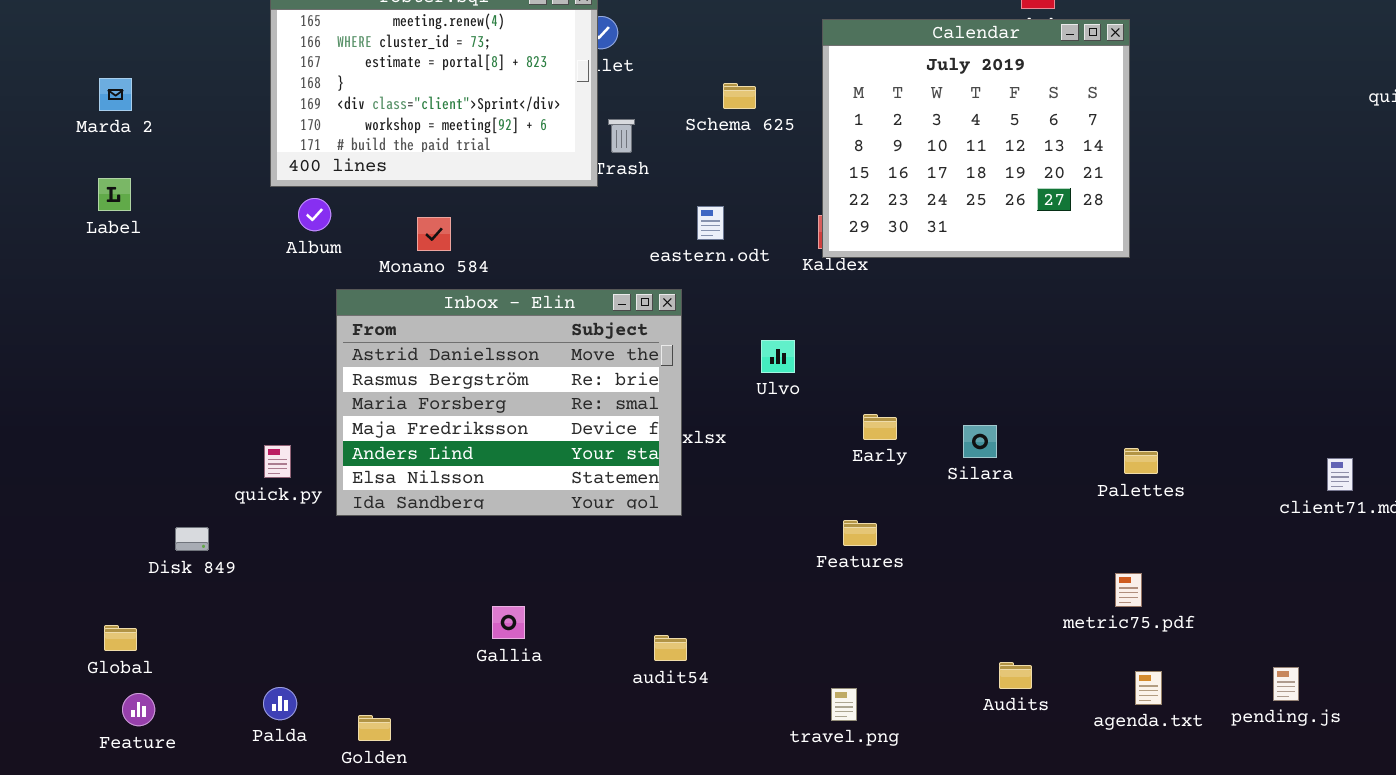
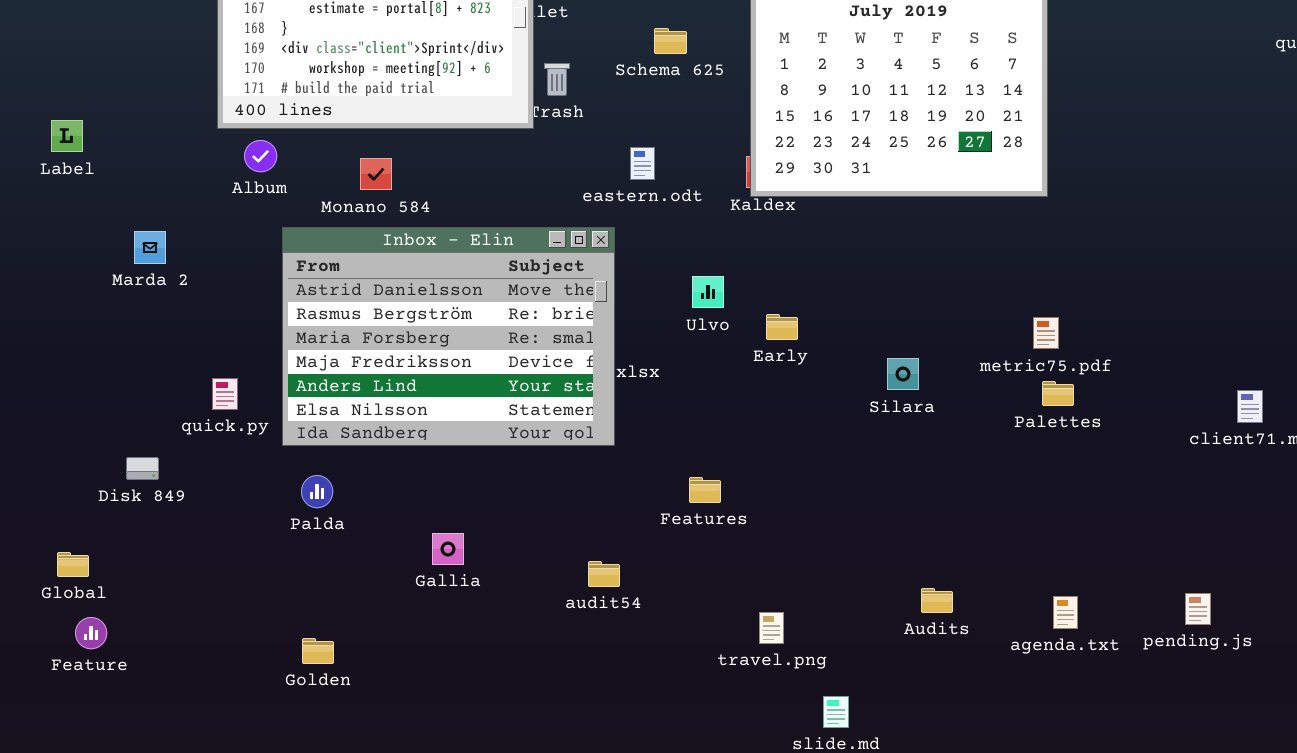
Marda 2: [99,78,132,111] -> [134,231,166,264], moved
Early: [863,414,897,440] -> [766,314,798,340], moved
Features: [843,520,877,546] -> [689,477,721,503], moved
metric75.pdf: [1115,573,1142,607] -> [1033,317,1059,349], moved
Palda: [263,687,297,720] -> [301,475,333,508], moved

